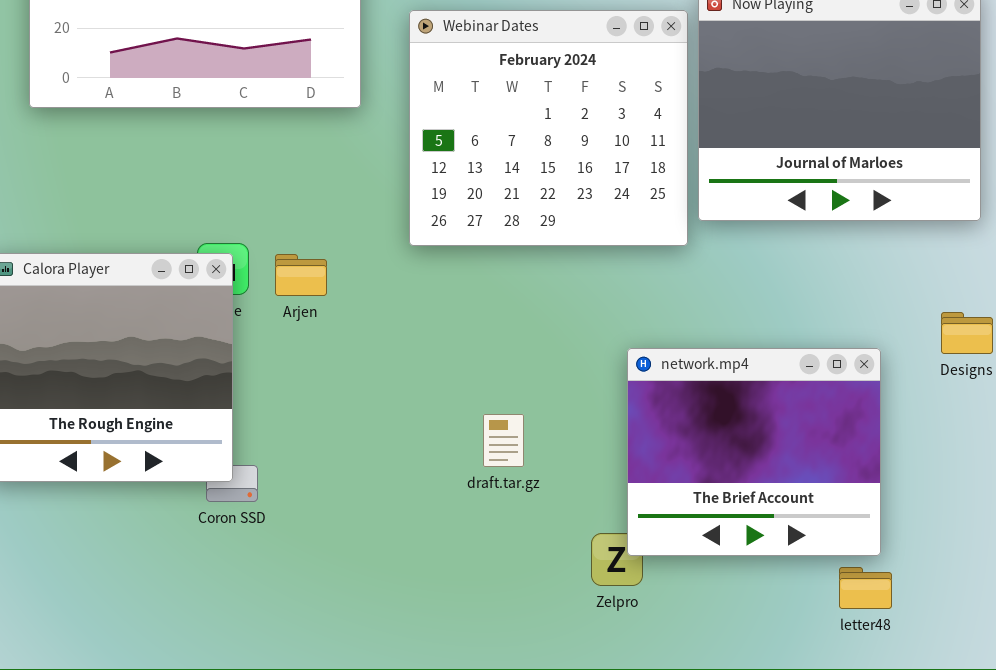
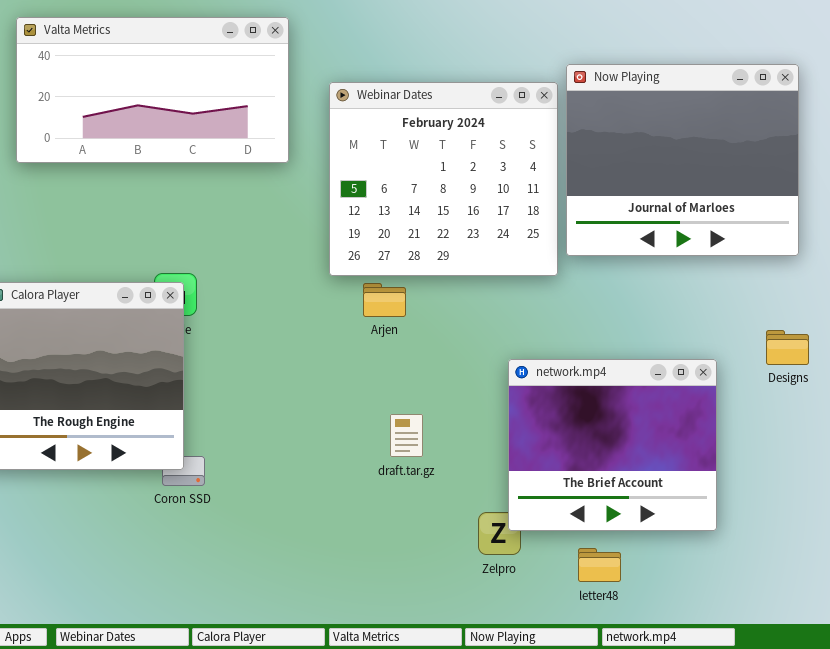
Arjen: [275,254,327,296] -> [363,283,406,317], moved
letter48: [839,567,892,609] -> [578,548,621,582], moved

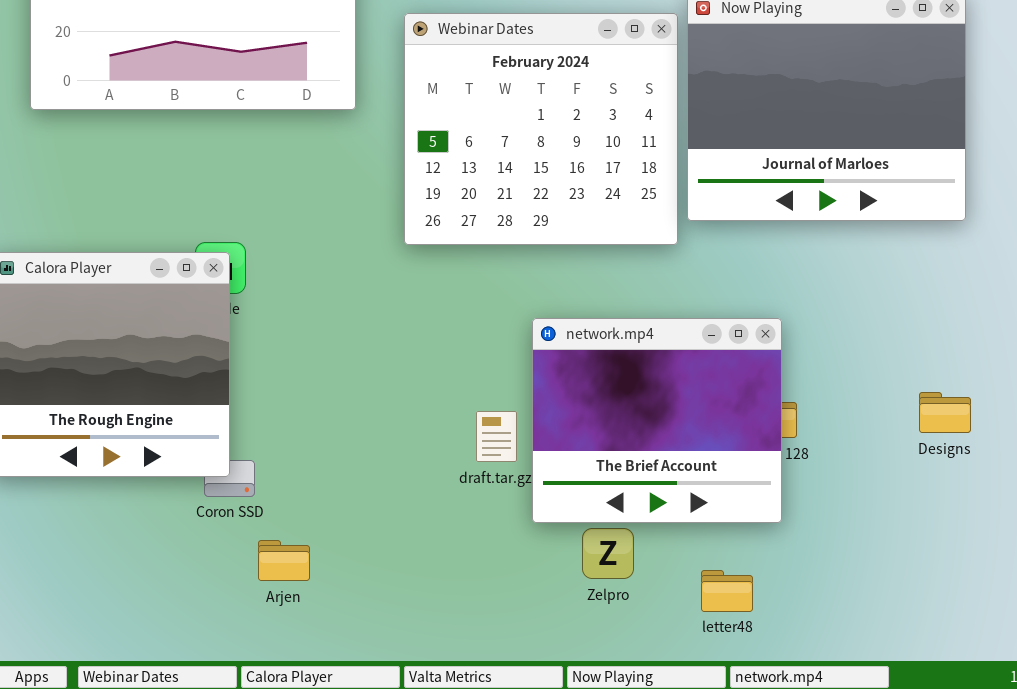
Arjen: [363,283,406,317] -> [258,540,310,581], moved
Designs: [766,330,809,365] -> [919,392,971,433], moved
network.mp4: [508,359,717,531] -> [532,318,782,523], moved

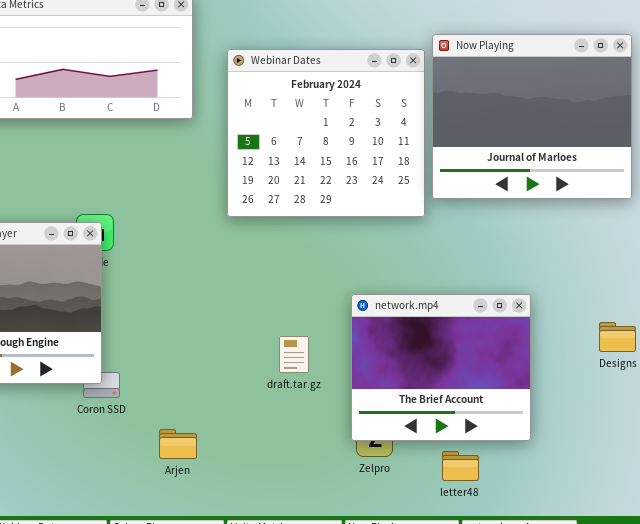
network.mp4: [532,318,782,523] -> [351,294,531,441], moved
Arjen: [258,540,310,581] -> [159,429,197,459], moved

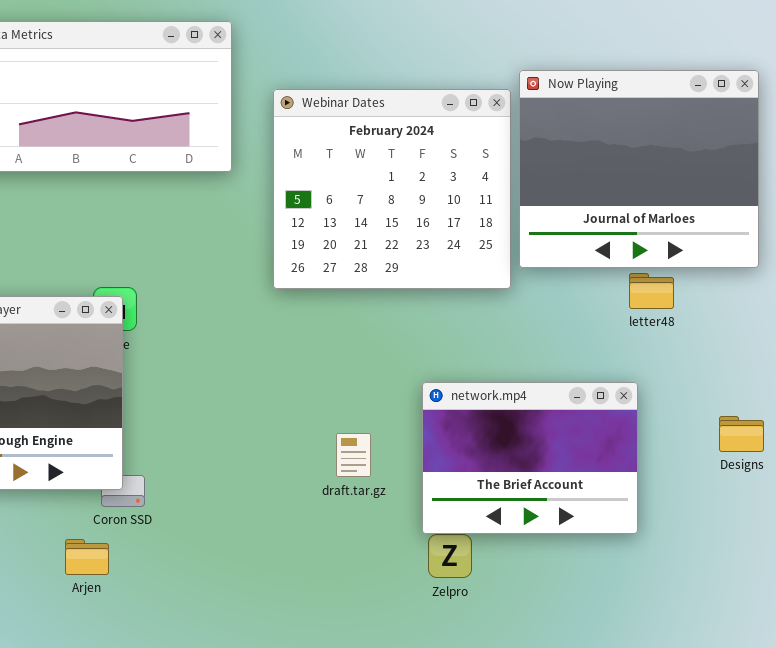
network.mp4: [351,294,531,441] -> [422,382,638,534], resized
Arjen: [159,429,197,459] -> [65,539,109,575], moved
letter48: [442,451,479,481] -> [629,273,674,309], moved

